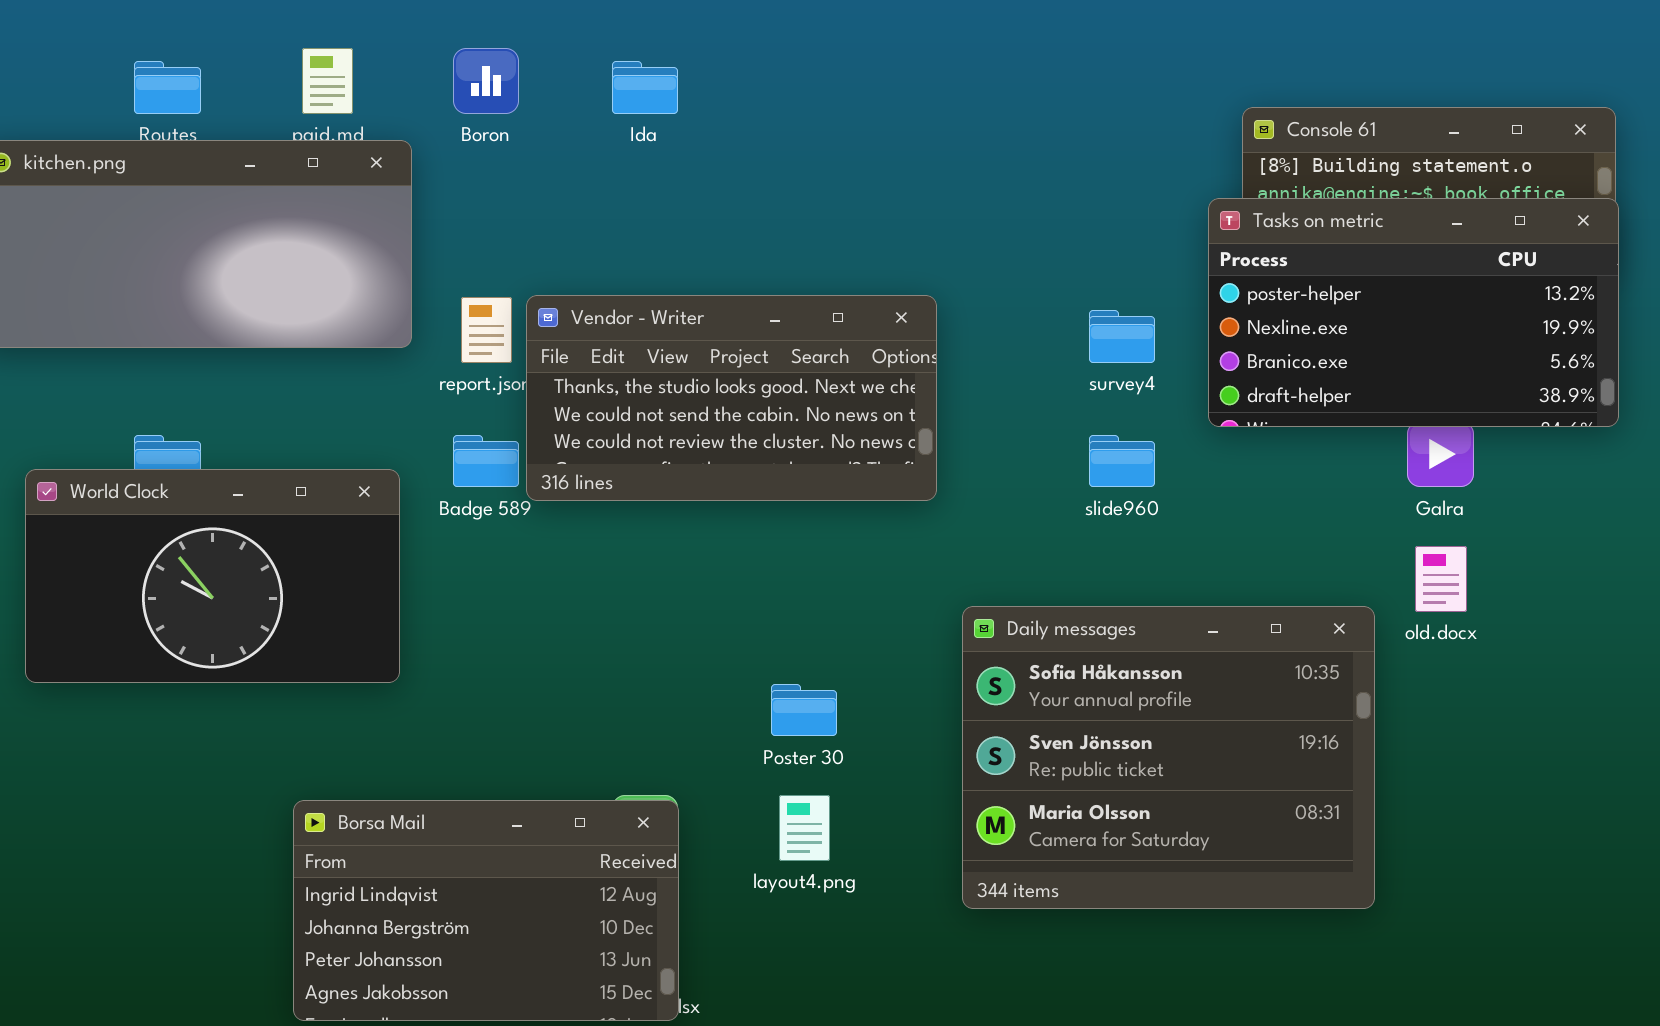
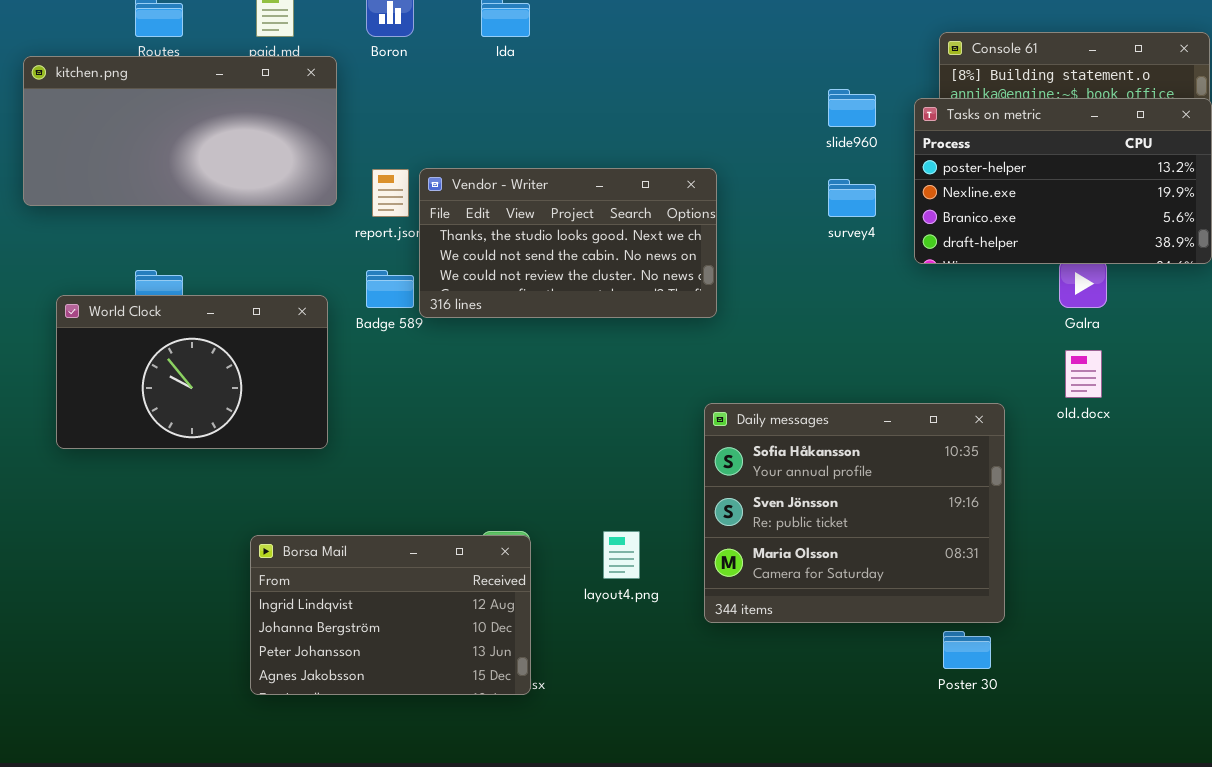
slide960: [1089,435,1155,487] -> [828,89,876,127], moved
Daily messages: [962,606,1375,909] -> [704,403,1005,623], moved
Poster 30: [771,684,837,736] -> [943,631,991,669], moved

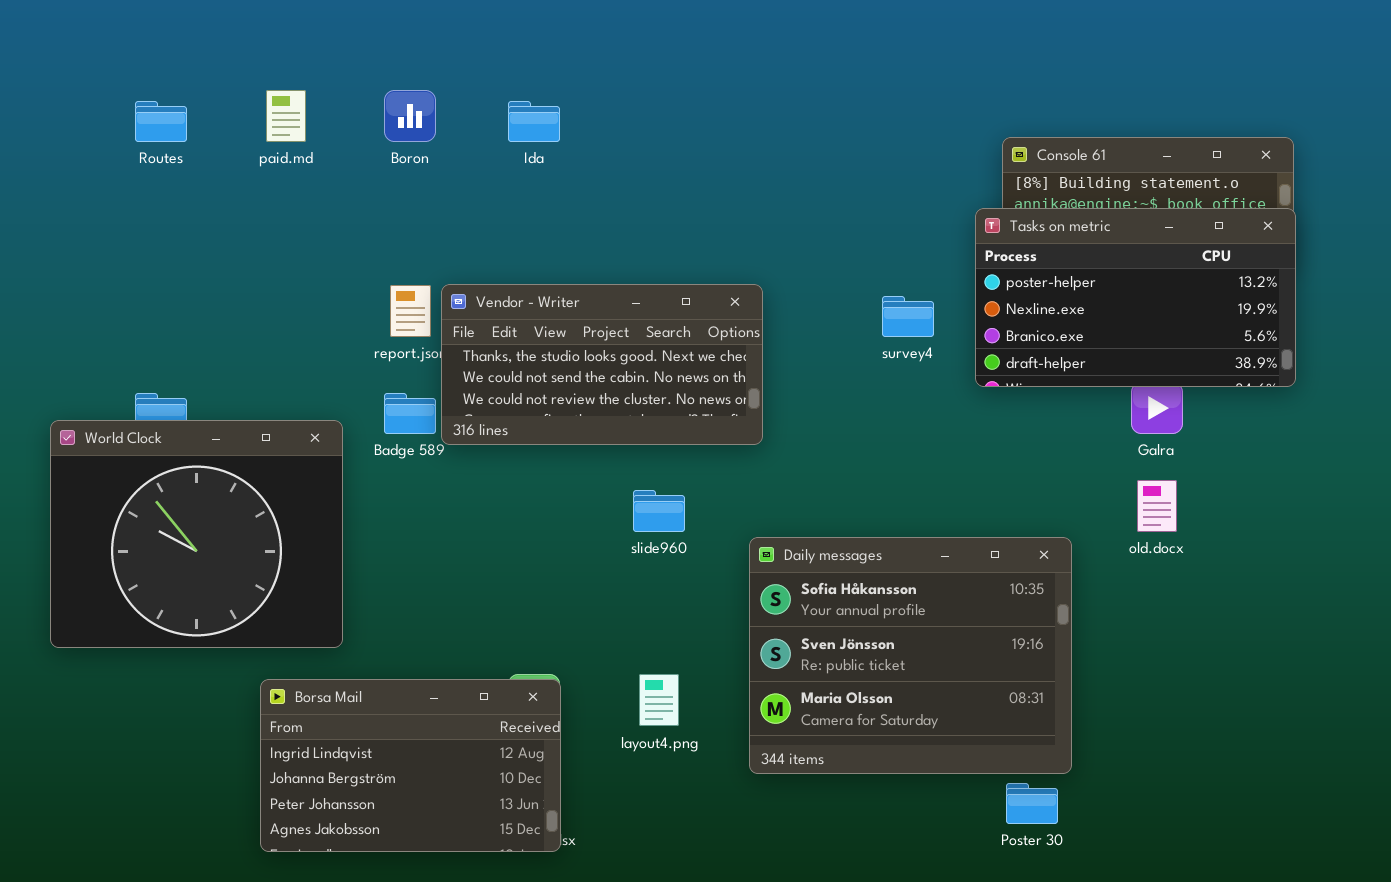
kitchen.png: [23,56,337,206] -> none, closed
slide960: [828,89,876,127] -> [633,490,685,532], moved
World Clock: [56,295,328,449] -> [50,420,343,648], resized

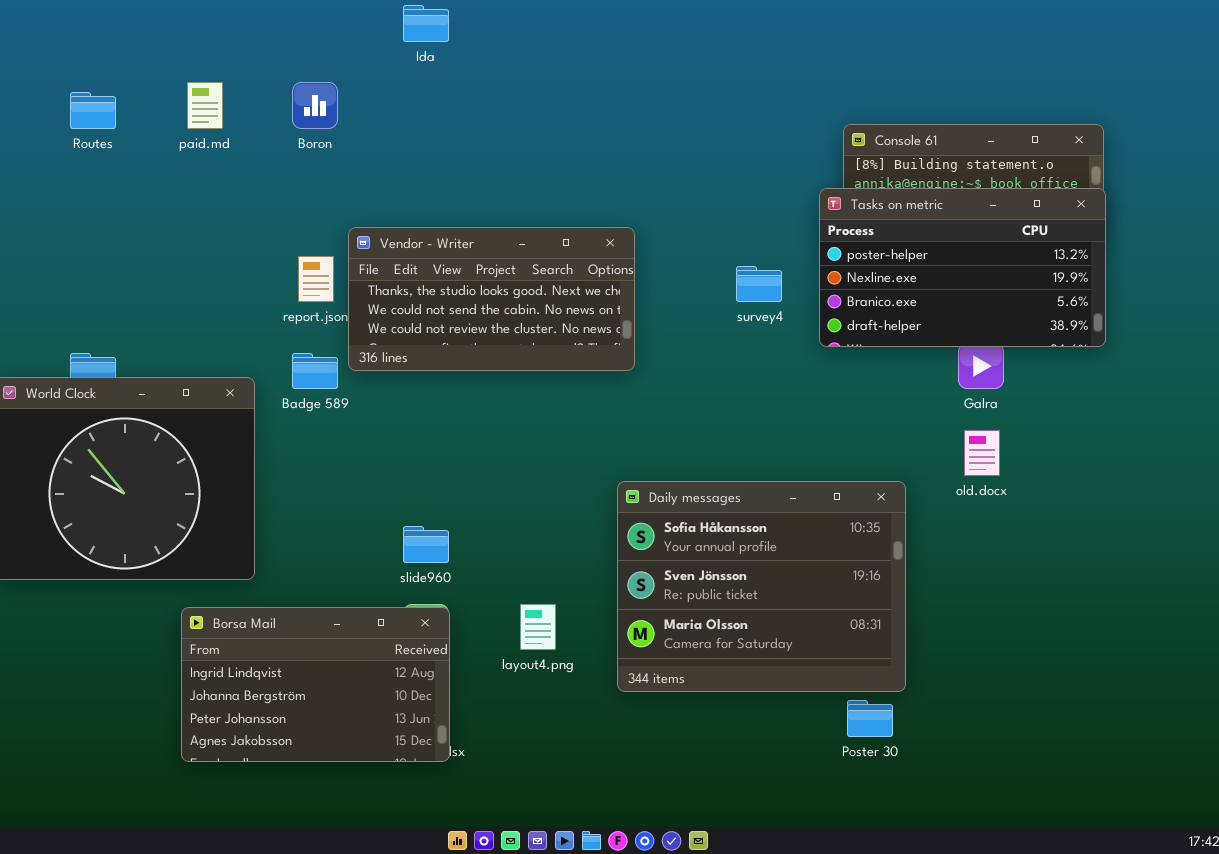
Ida: [508,101,560,142] -> [403,5,449,42], moved
Vendor - Writer: [441,284,763,445] -> [348,227,635,371], moved
slide960: [633,490,685,532] -> [403,526,449,563], moved

